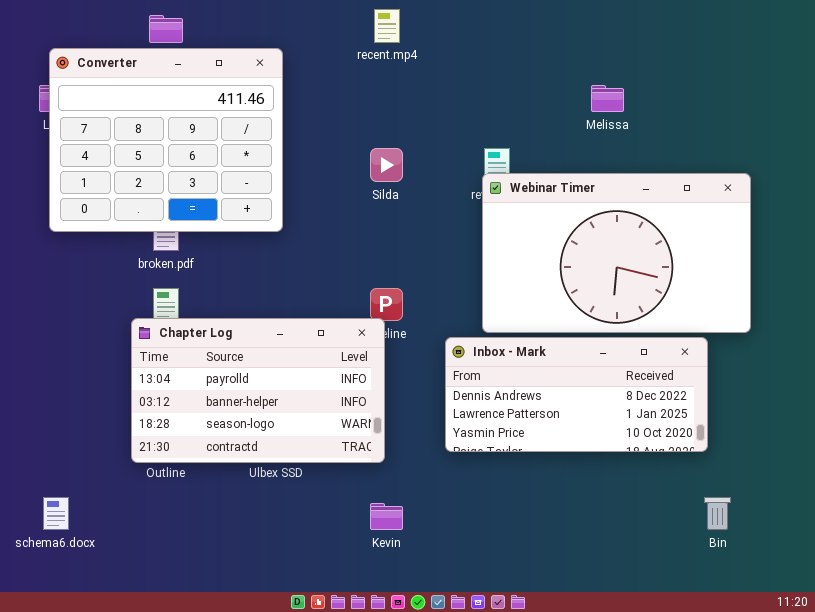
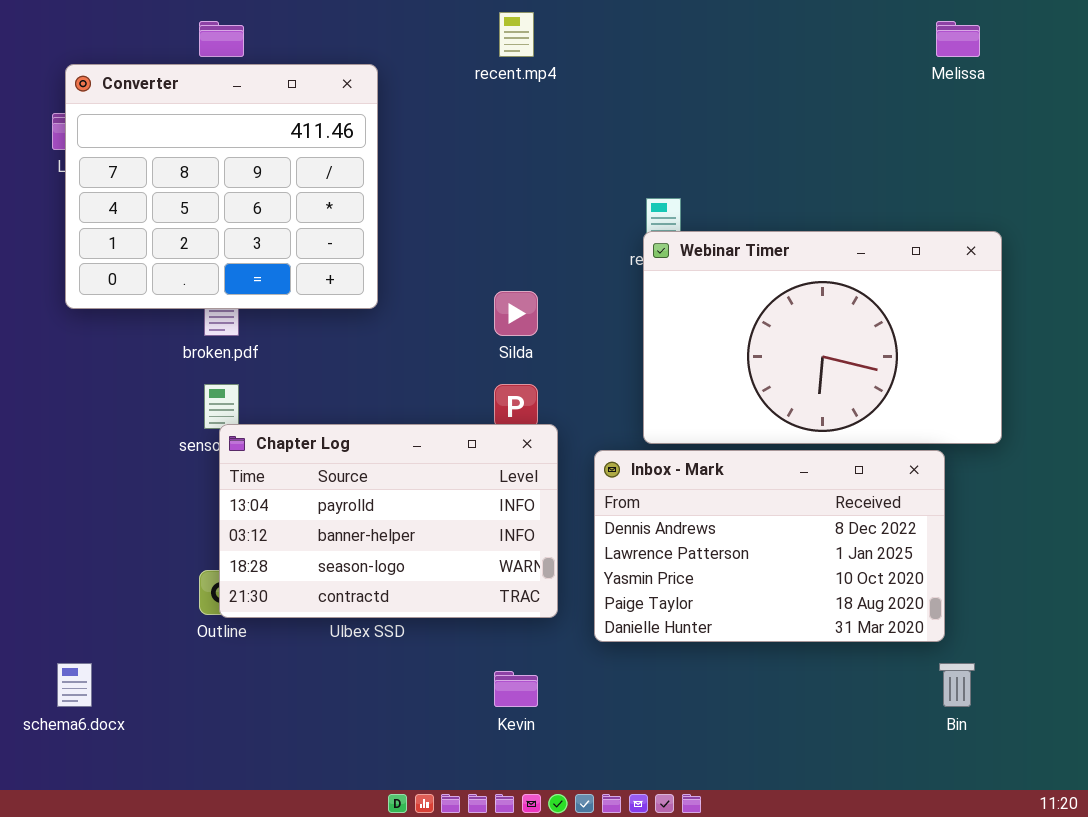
Melissa: [591,85,624,112] -> [936,21,980,57], moved
Silda: [370,148,403,182] -> [494,291,538,336], moved
Chapter Log: [131,318,385,463] -> [219,424,558,618], moved
Inbox - Mark: [445,337,708,452] -> [594,450,945,642], resized

